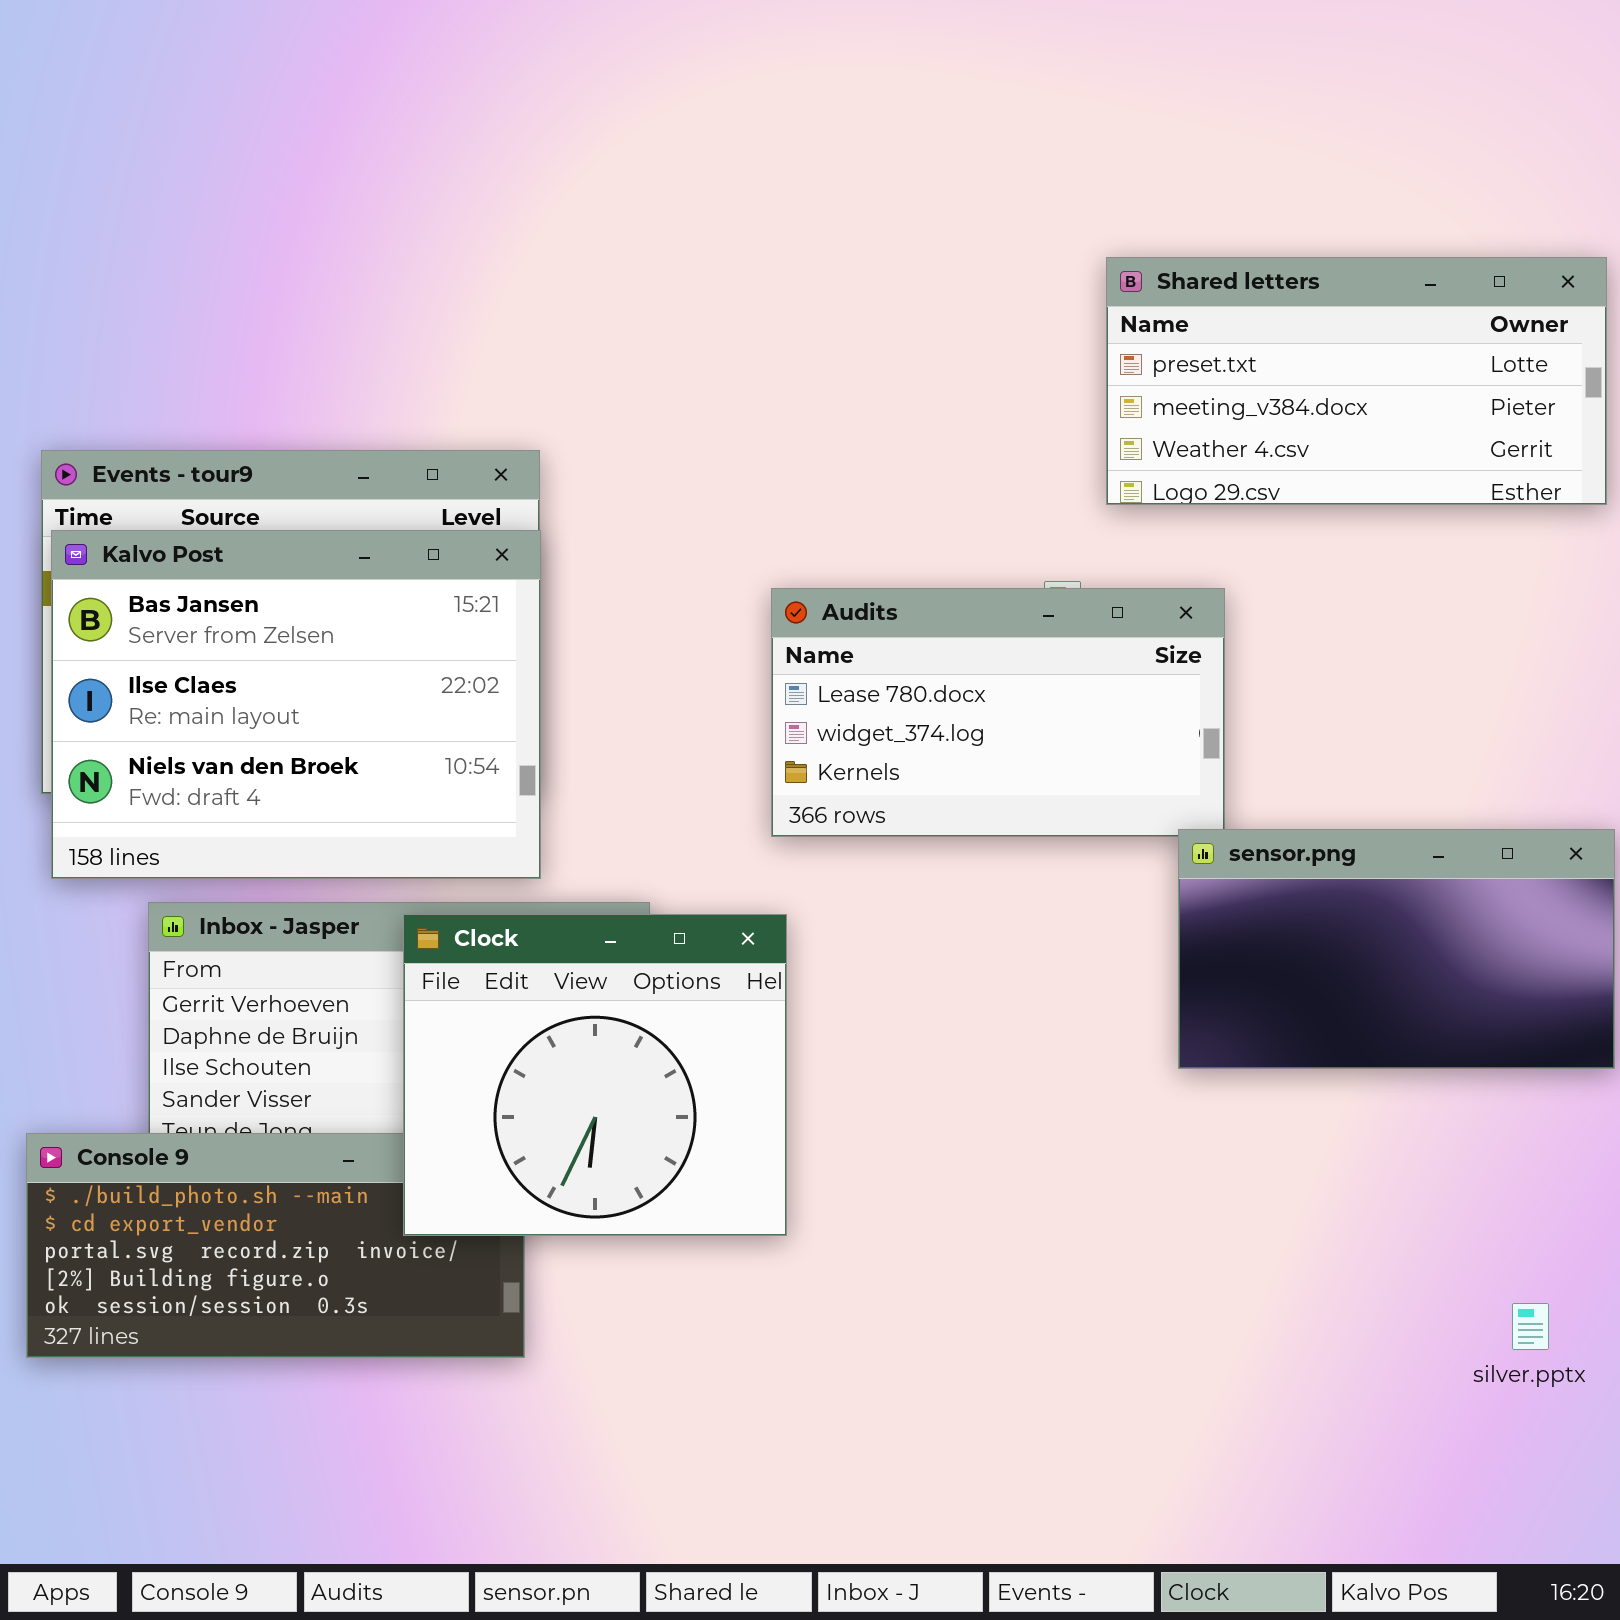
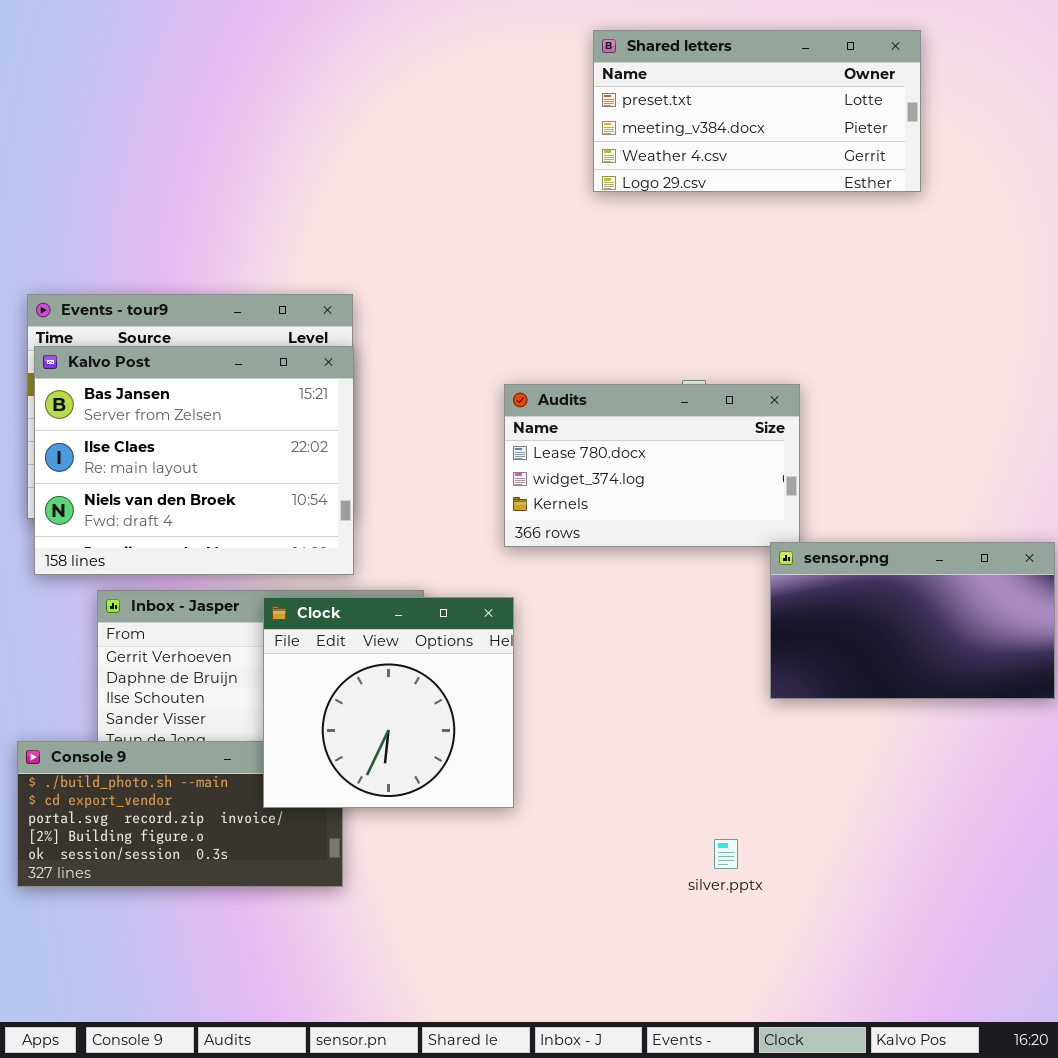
Shared letters: [1106,257,1607,505] -> [593,30,921,192], moved
silver.pptx: [1512,1303,1549,1350] -> [714,839,738,869], moved

